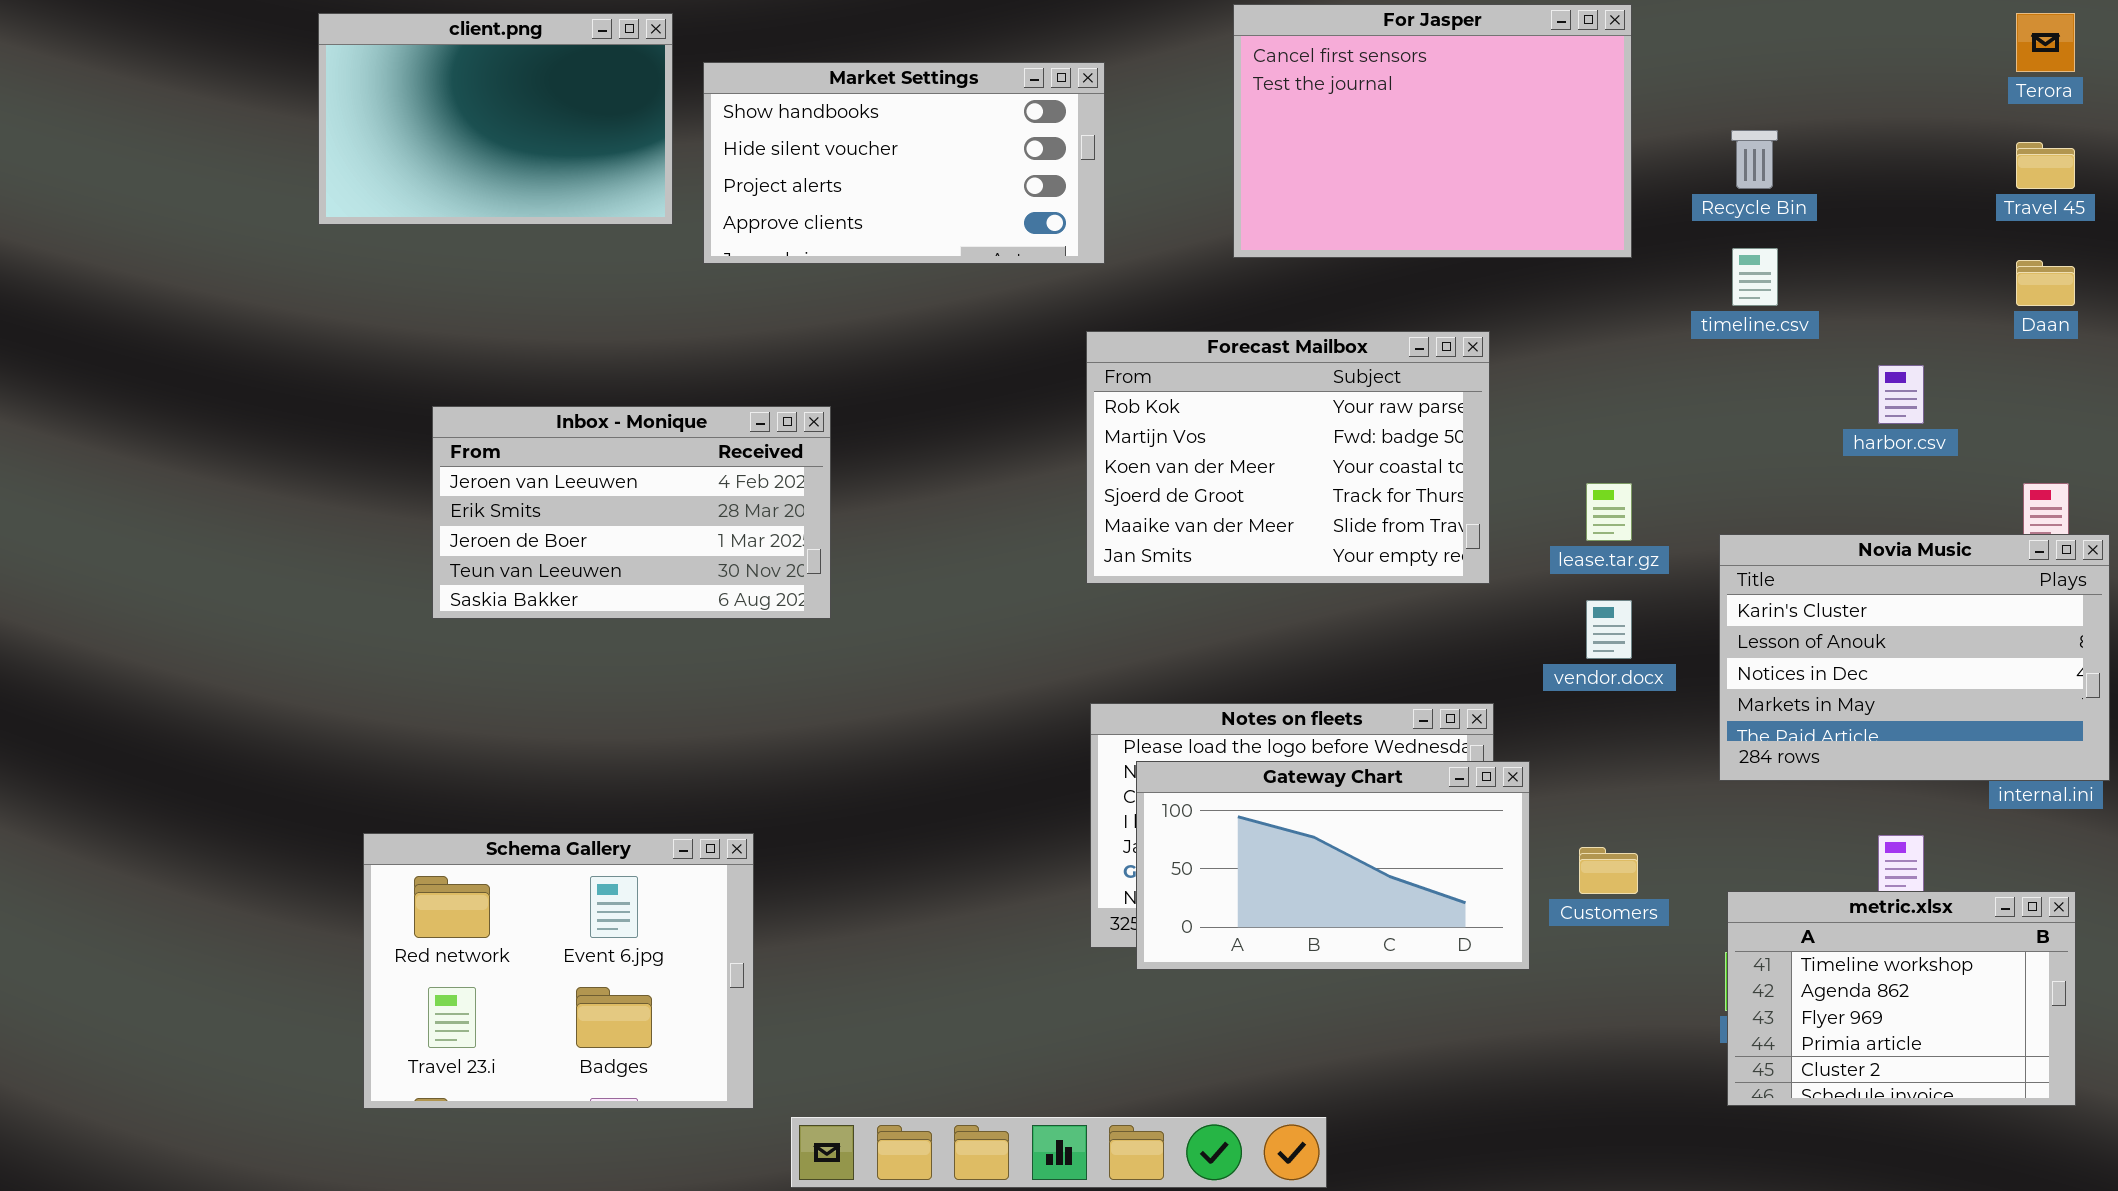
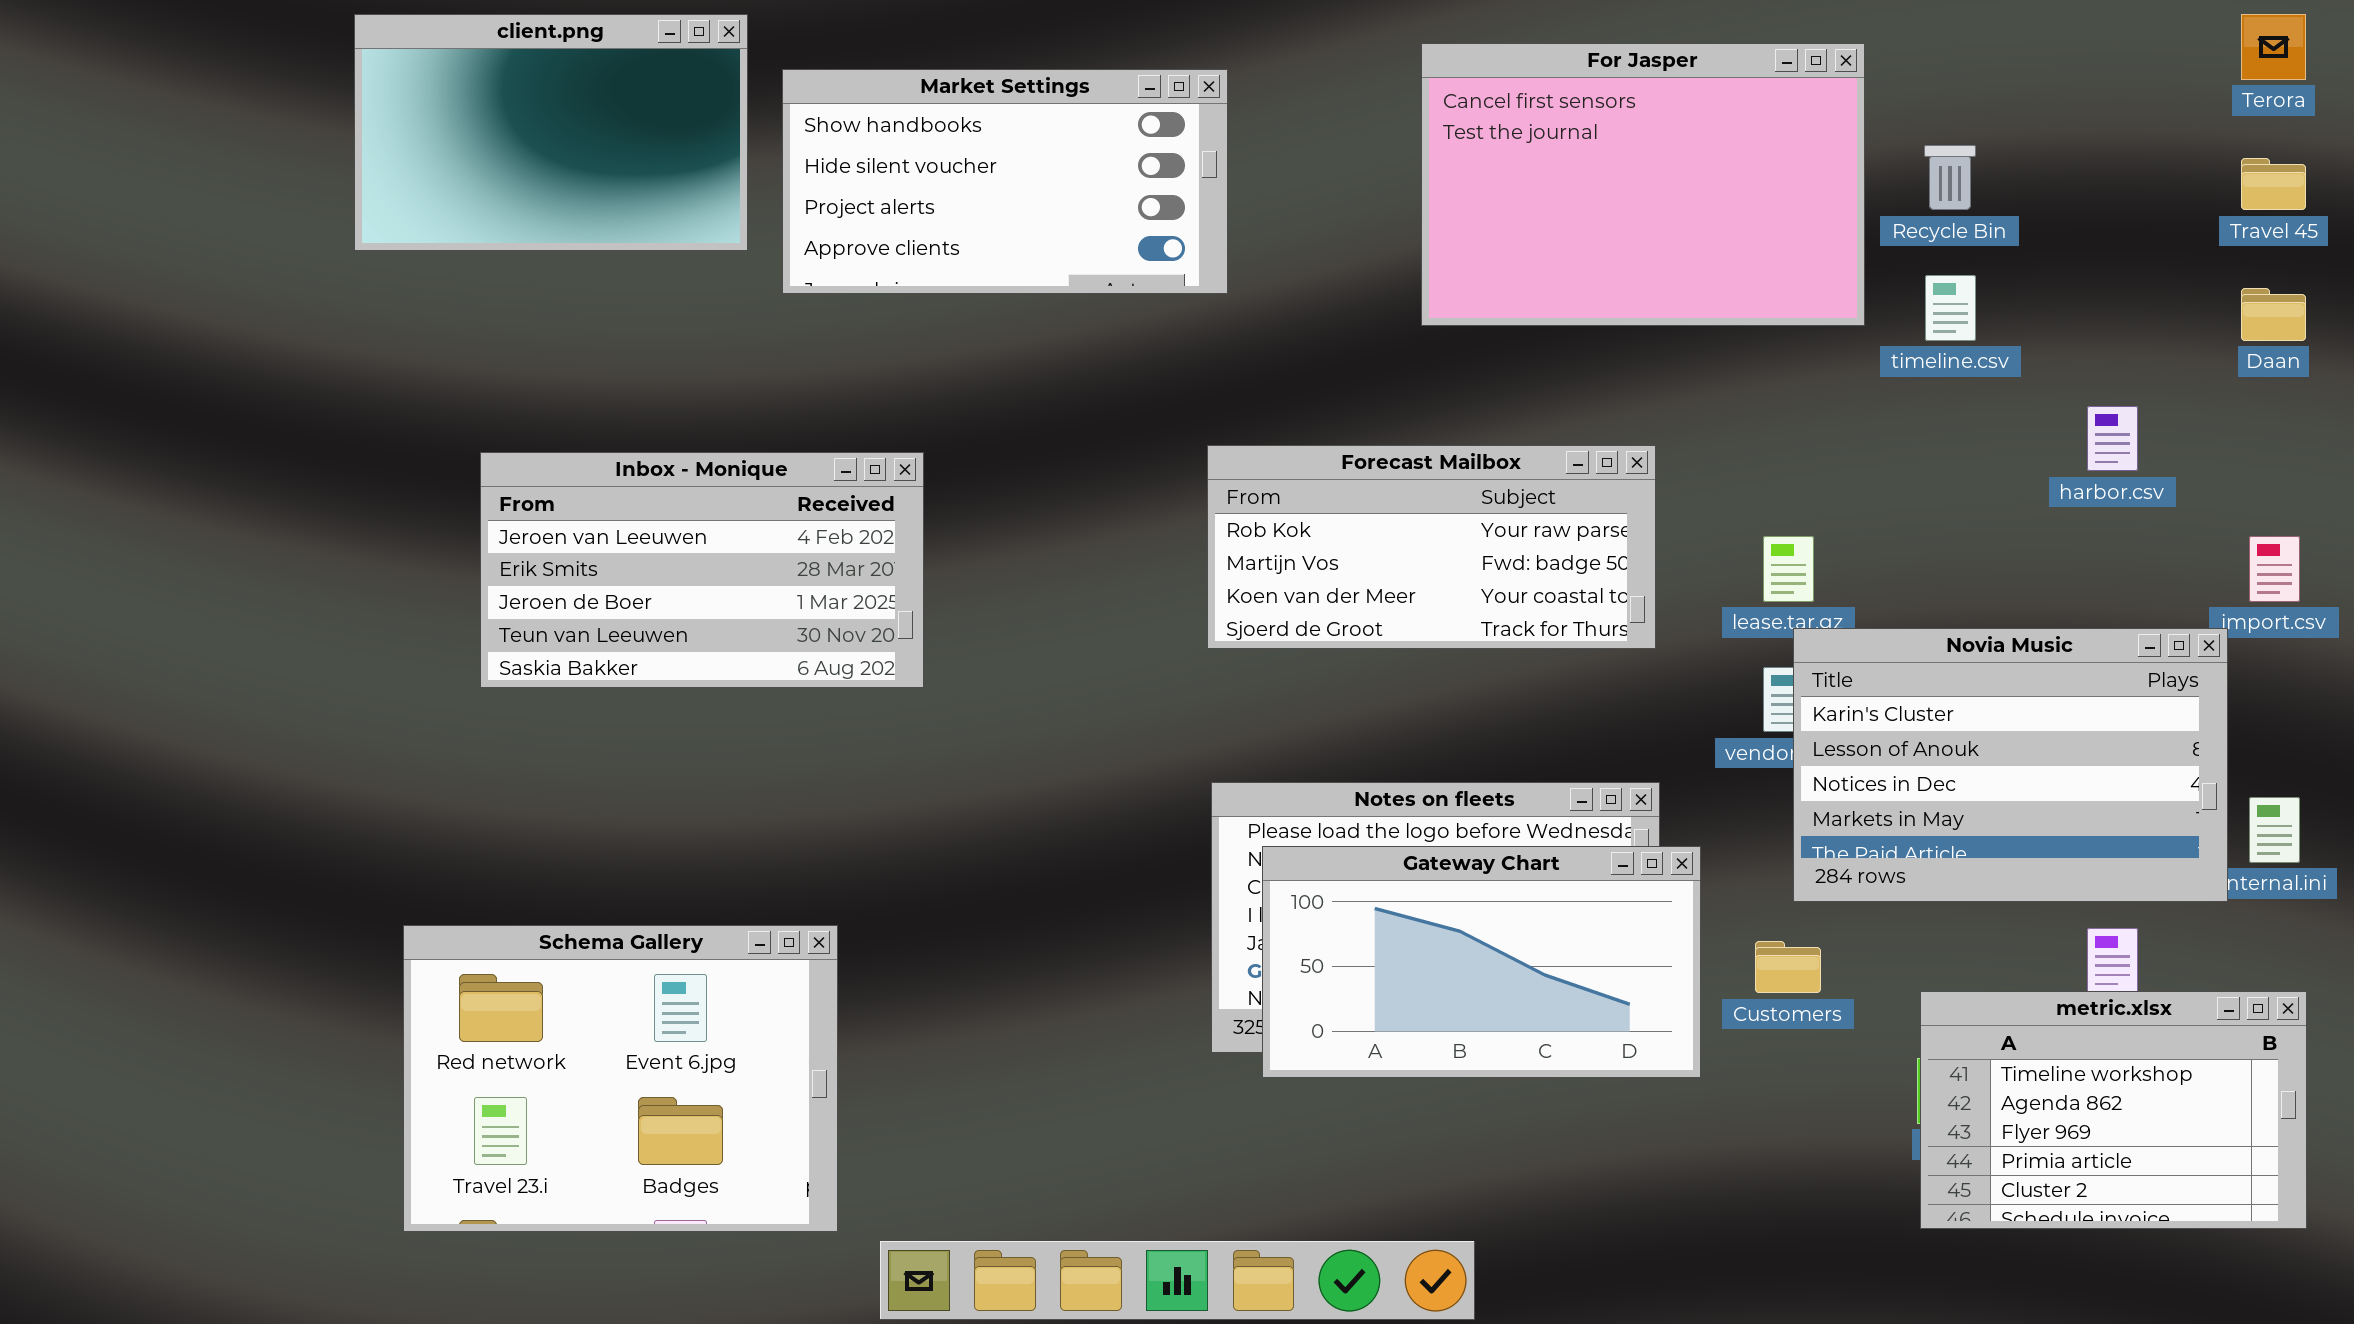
For Jasper: [1233,4,1632,258] -> [1421,43,1865,326], moved
Forecast Mailbox: [1086,331,1490,584] -> [1207,445,1656,649], resized
Novia Music: [1719,534,2110,781] -> [1793,628,2228,902], moved

